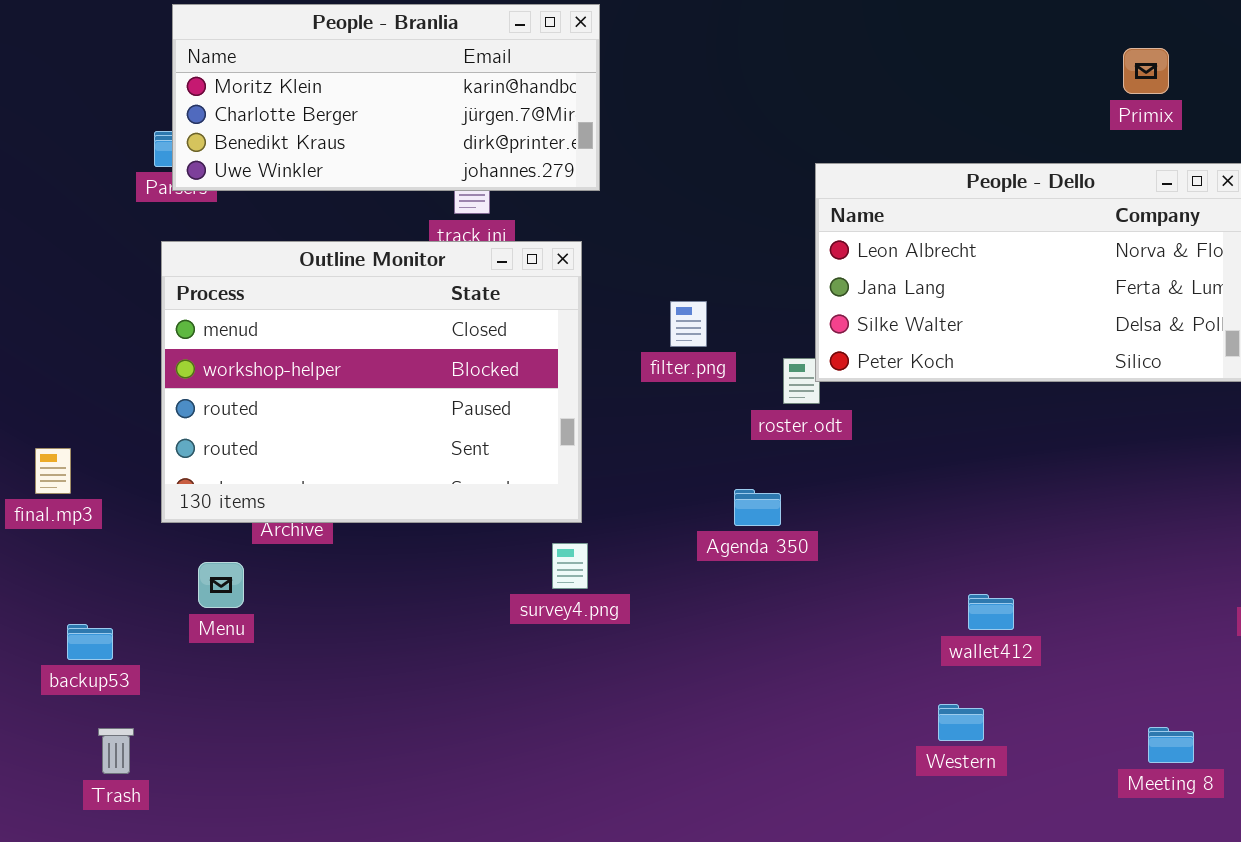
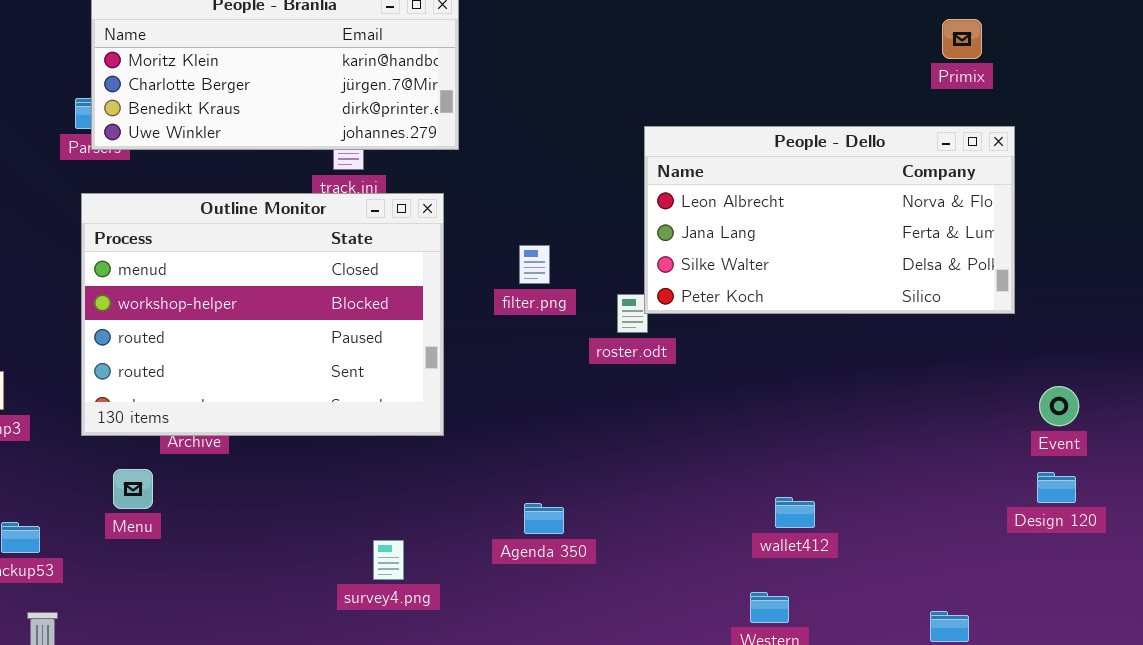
Primix: [1123,48,1169,94] -> [942,19,982,59], moved
Agenda 350: [734,489,781,526] -> [524,503,564,534], moved
survey4.png: [552,543,588,589] -> [373,540,404,580], moved

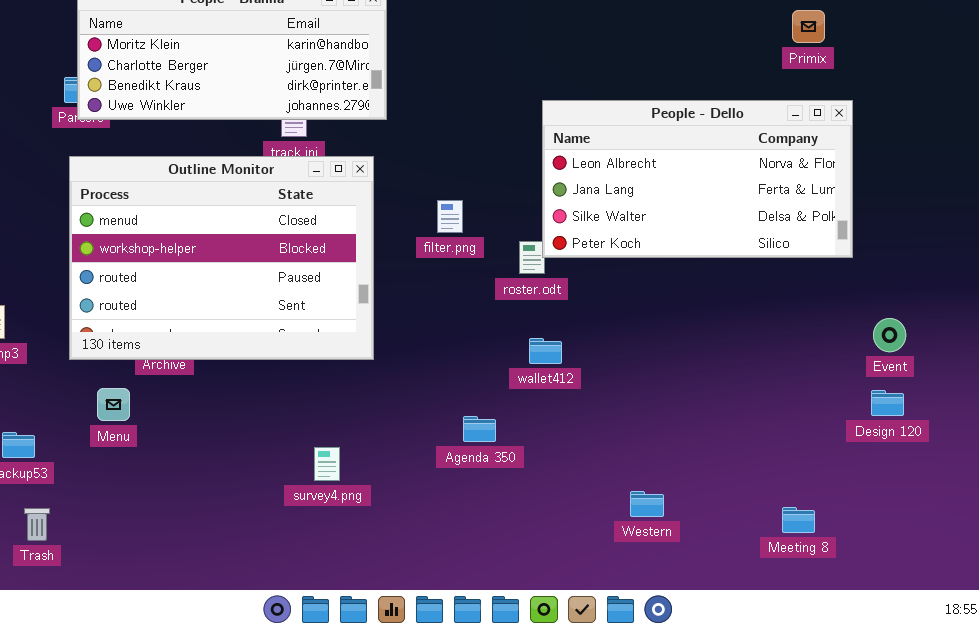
wallet412: [775,497,815,528] -> [529,338,562,364], moved
Agenda 350: [524,503,564,534] -> [463,416,496,442], moved

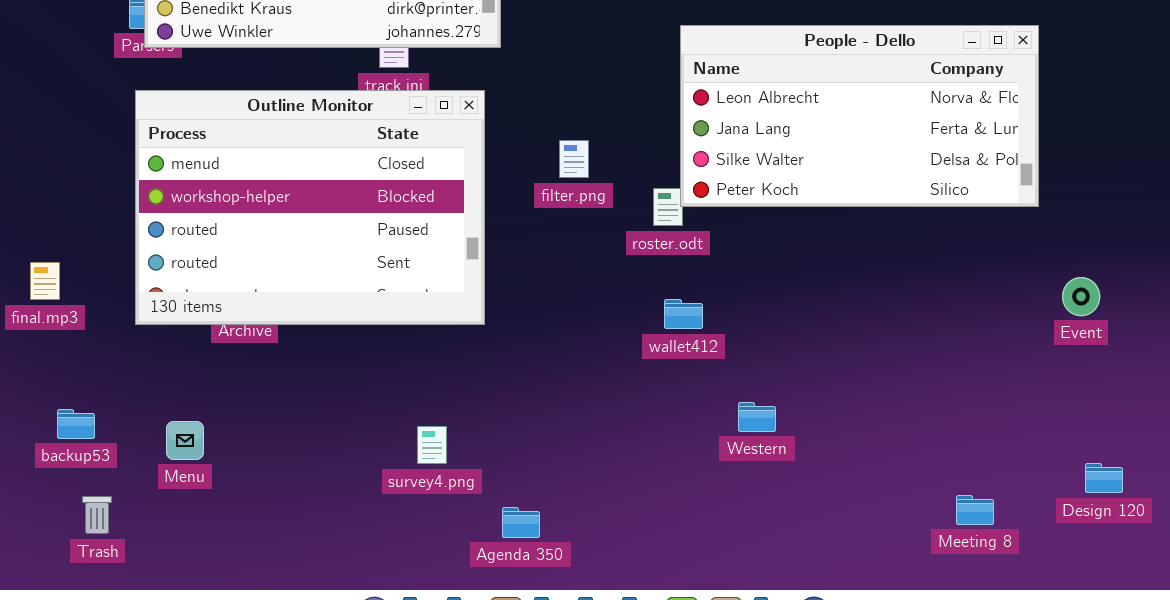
Menu: [97,388,130,421] -> [166,421,204,460], moved
Design 120: [871,390,904,416] -> [1085,463,1123,493], moved
Agenda 350: [463,416,496,442] -> [502,507,540,538], moved
Western: [630,491,664,517] -> [738,402,776,432], moved

